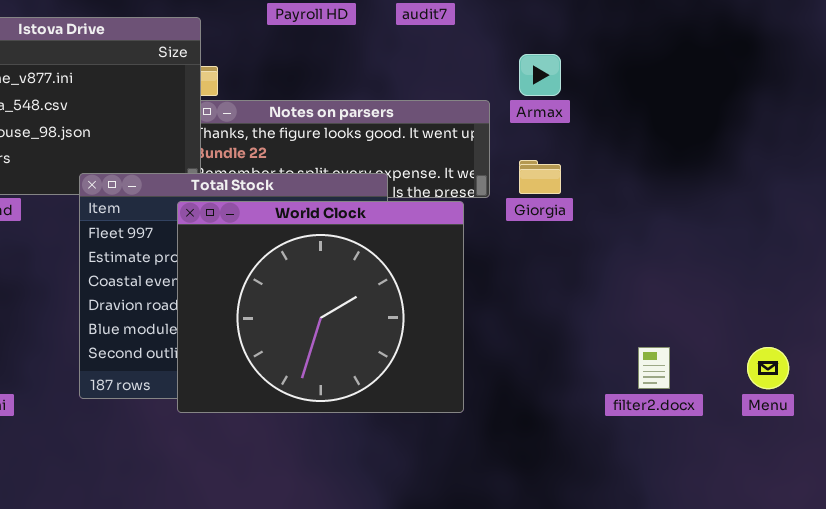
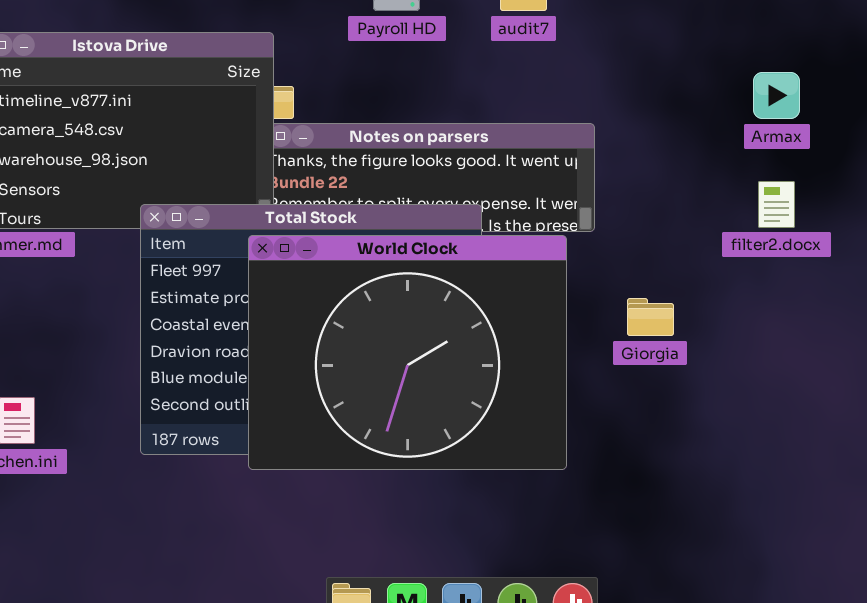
Armax: [519,54,561,96] -> [753,72,800,119], moved
Giorgia: [519,160,561,194] -> [627,298,674,336], moved
filter2.docx: [638,347,670,389] -> [758,181,795,228], moved

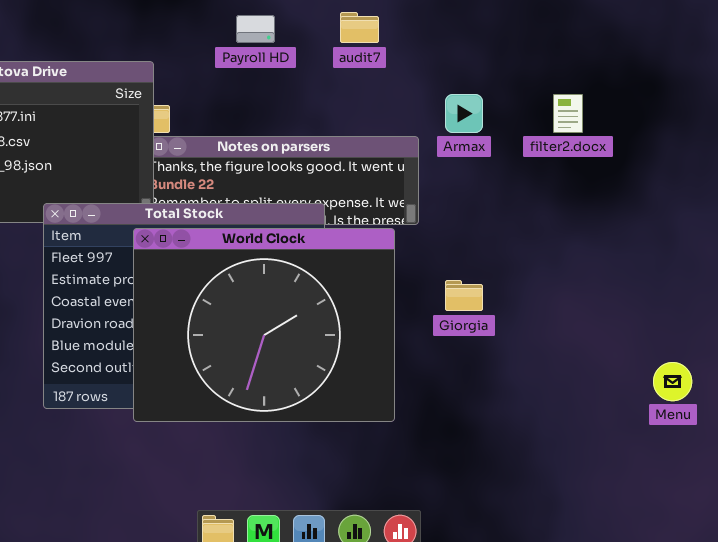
Armax: [753,72,800,119] -> [445,94,483,133], moved
filter2.docx: [758,181,795,228] -> [553,94,583,133], moved

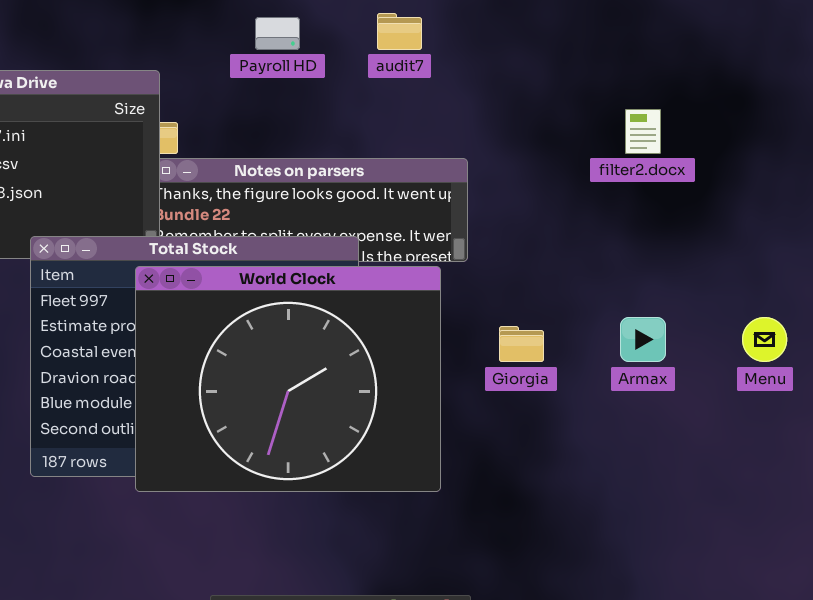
Armax: [445,94,483,133] -> [620,317,666,362], moved
Menu: [653,362,692,401] -> [742,317,787,362], moved

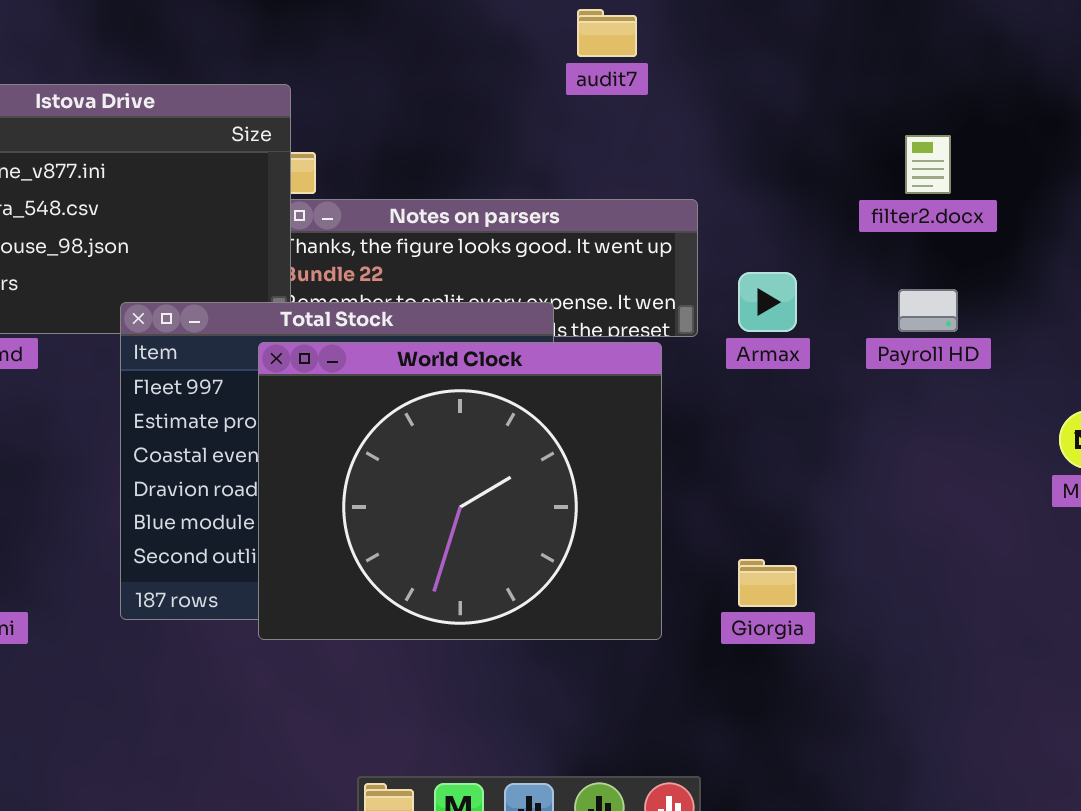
Payroll HD: [255,17,300,50] -> [898,289,958,332], moved
Armax: [620,317,666,362] -> [738,272,797,332], moved
Giorgia: [499,326,544,362] -> [738,559,797,607], moved

